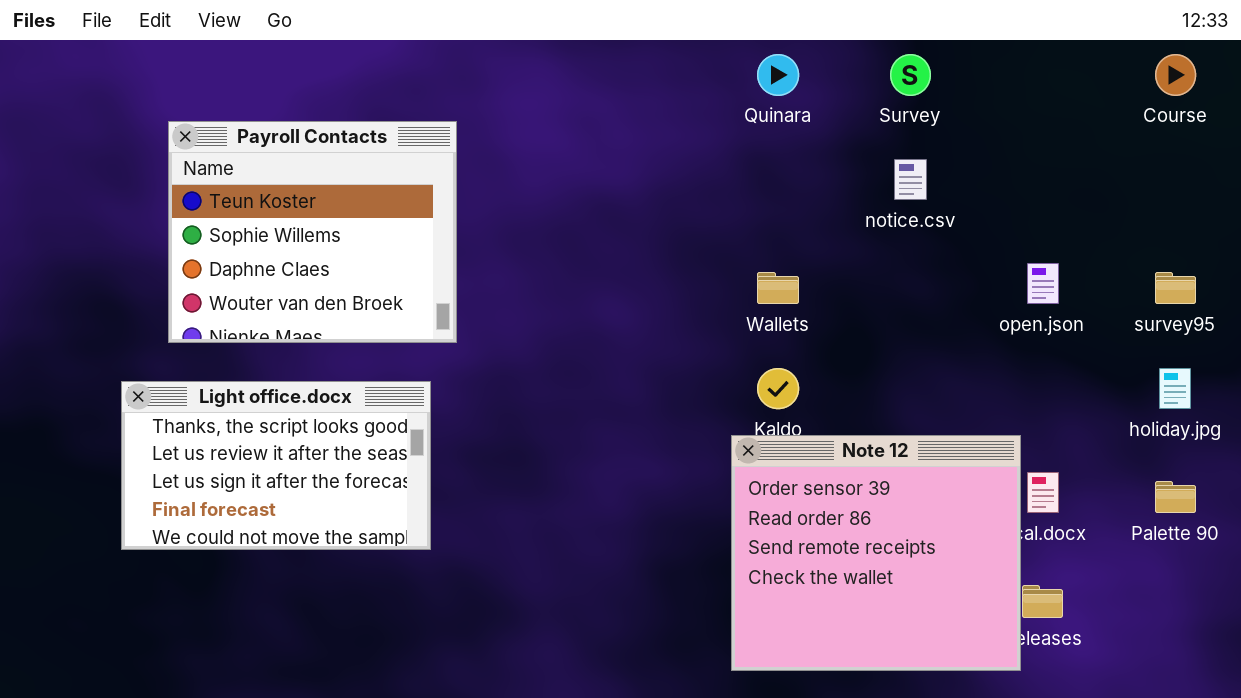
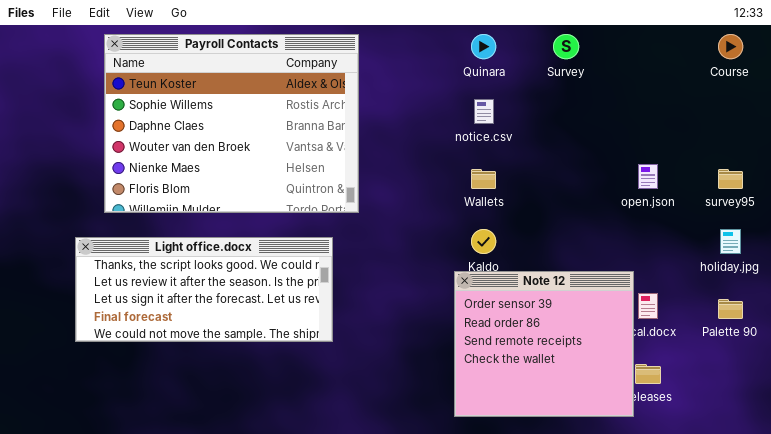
Payroll Contacts: [168,121,457,343] -> [104,34,359,213], resized
notice.csv: [894,159,927,200] -> [474,99,494,124], moved
Light office.docx: [121,381,431,550] -> [75,237,333,342], resized

